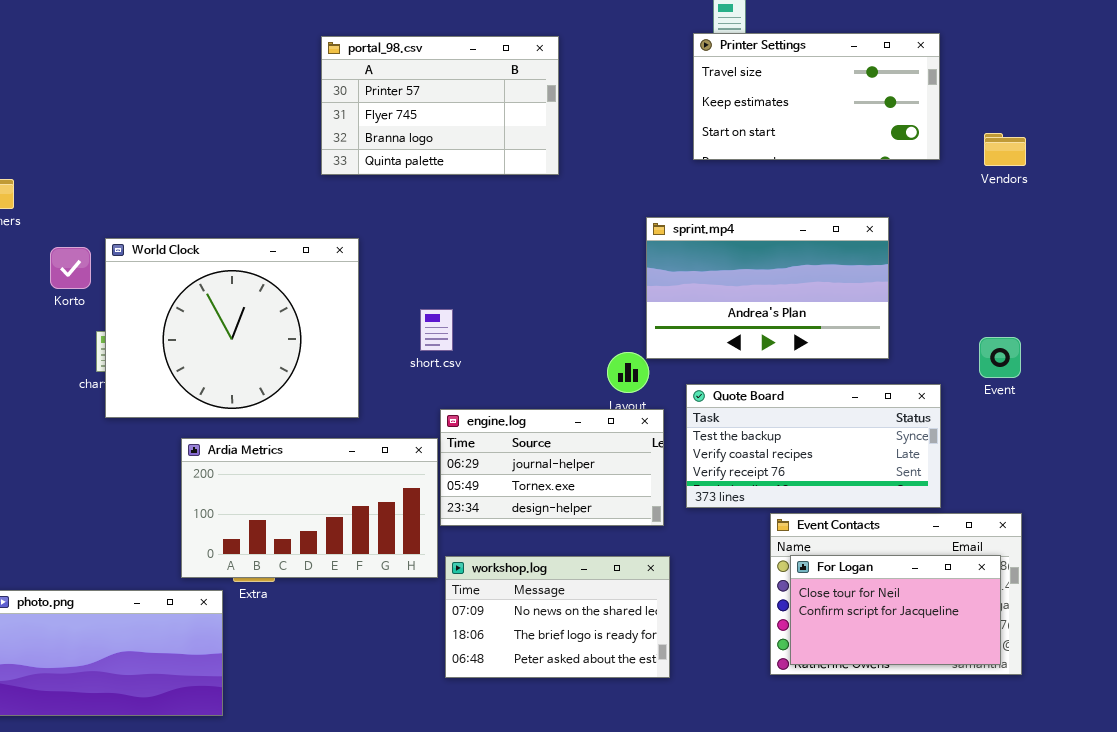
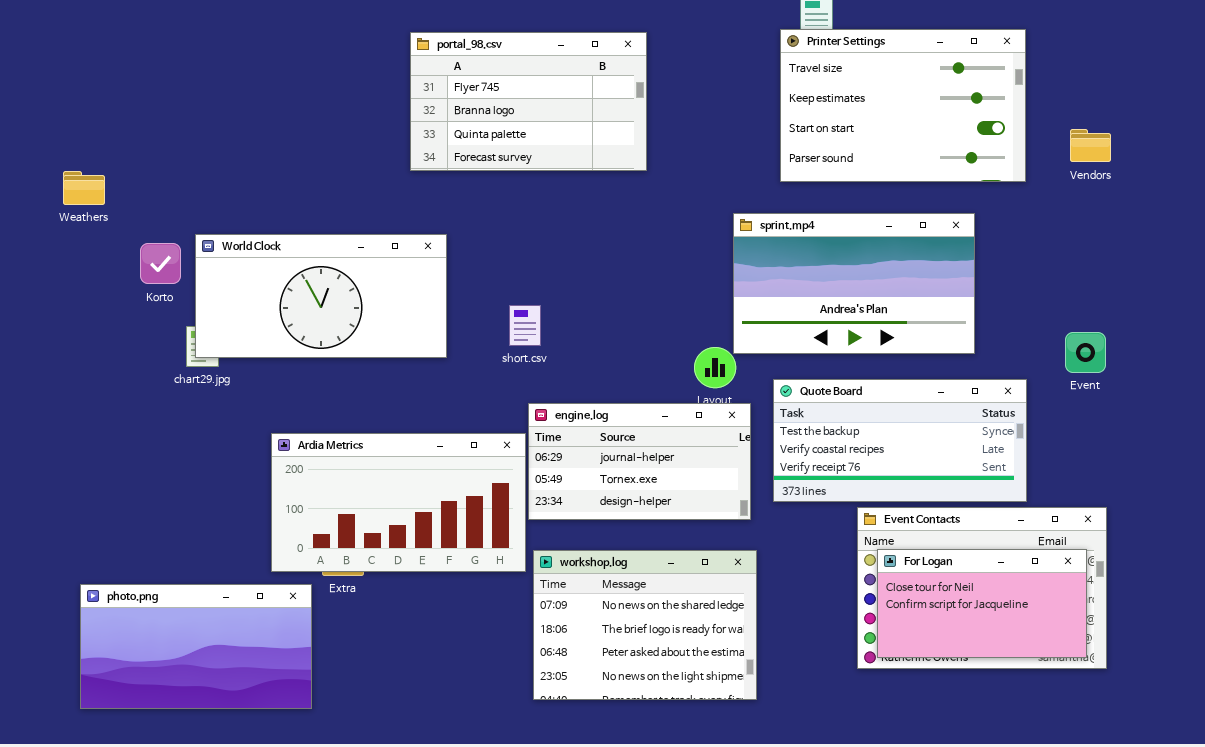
Printer Settings: [693,33,940,160] -> [780,29,1026,182], resized
portal_98.csv: [321,36,559,175] -> [410,32,647,171], scrolled down 1 row
World Clock: [105,238,359,418] -> [195,234,447,358], resized
workshop.log: [445,556,670,678] -> [533,550,757,700], resized

